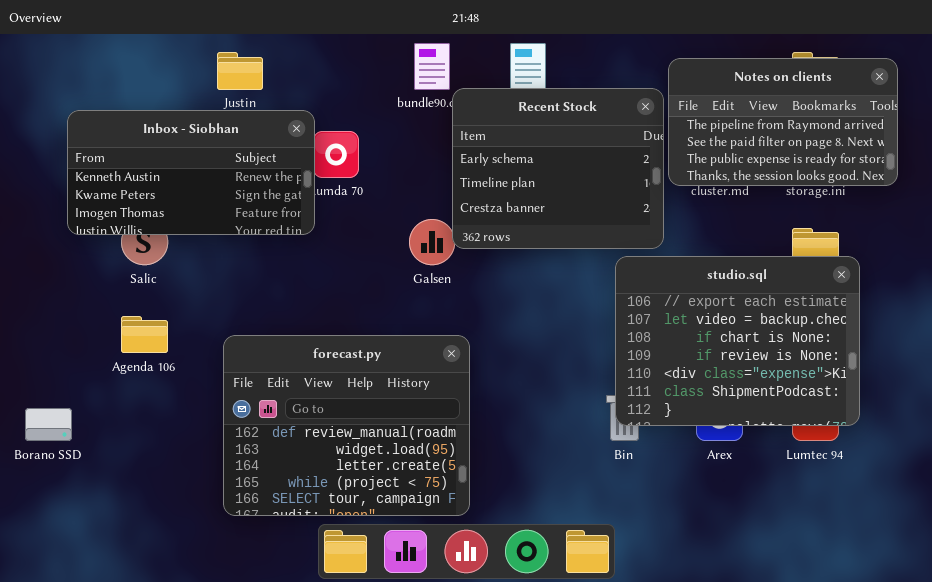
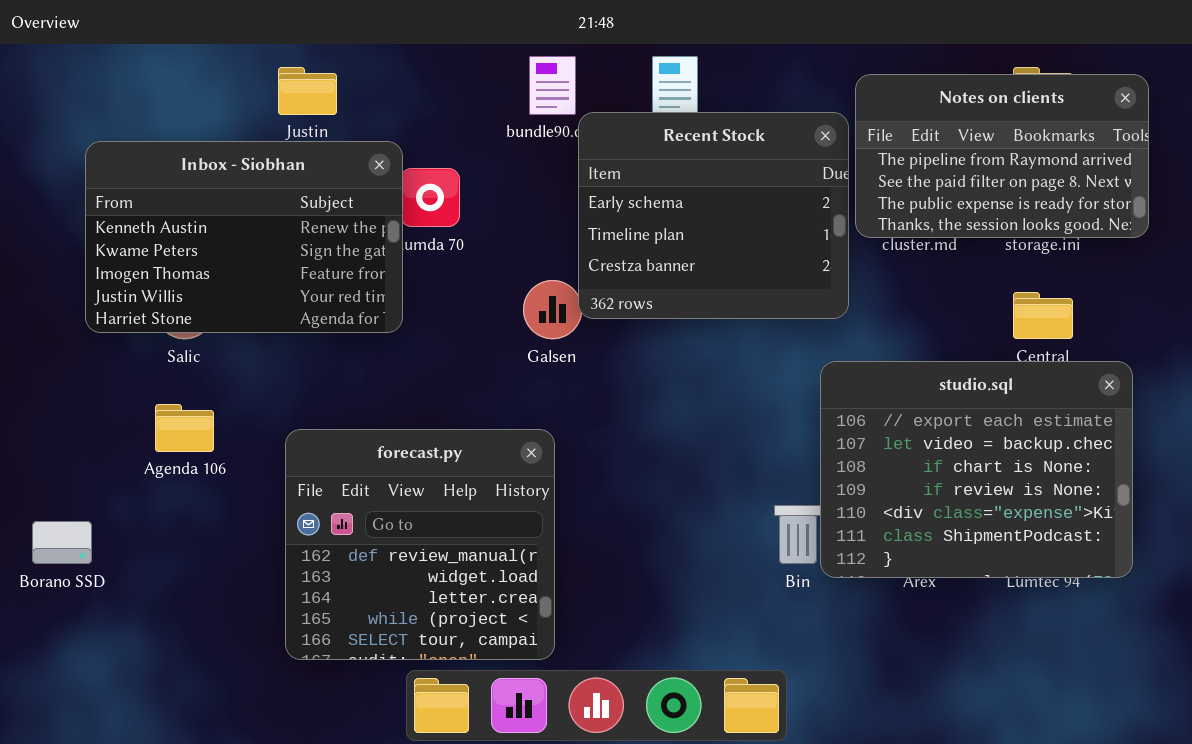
Inbox - Siobhan: [67,110,315,235] -> [85,141,403,333], resized
studio.sql: [615,256,860,426] -> [820,361,1133,578], moved
forecast.py: [223,335,470,516] -> [285,429,555,660], resized

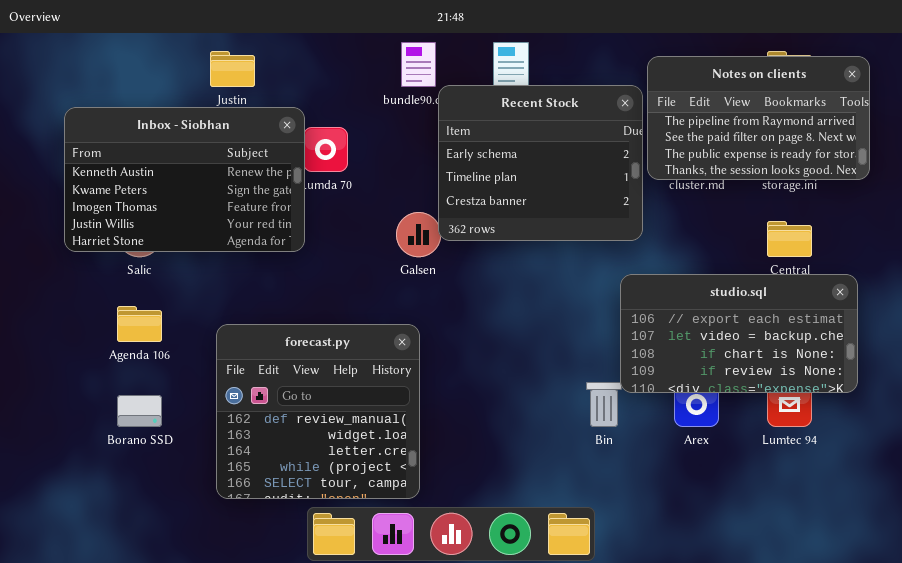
studio.sql: [820,361,1133,578] -> [620,274,858,393], resized
Borano SSD: [32,521,92,564] -> [117,395,162,427], moved

